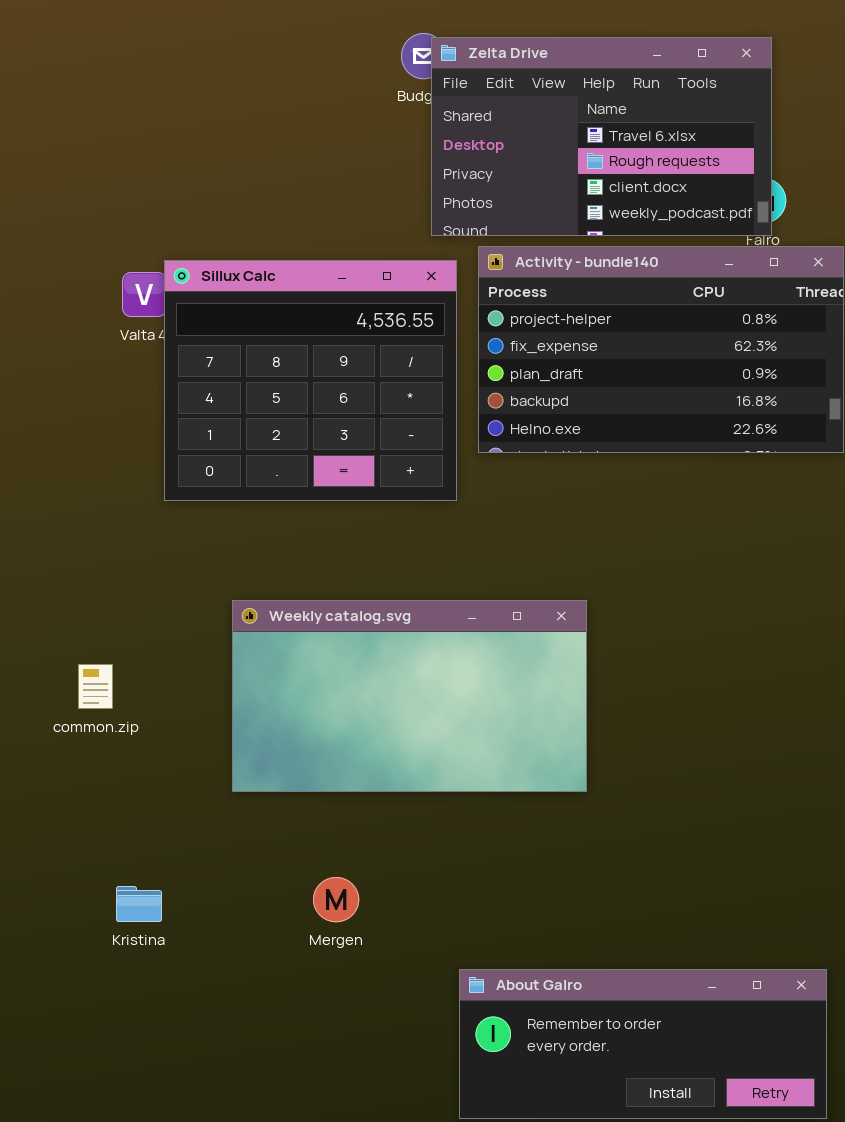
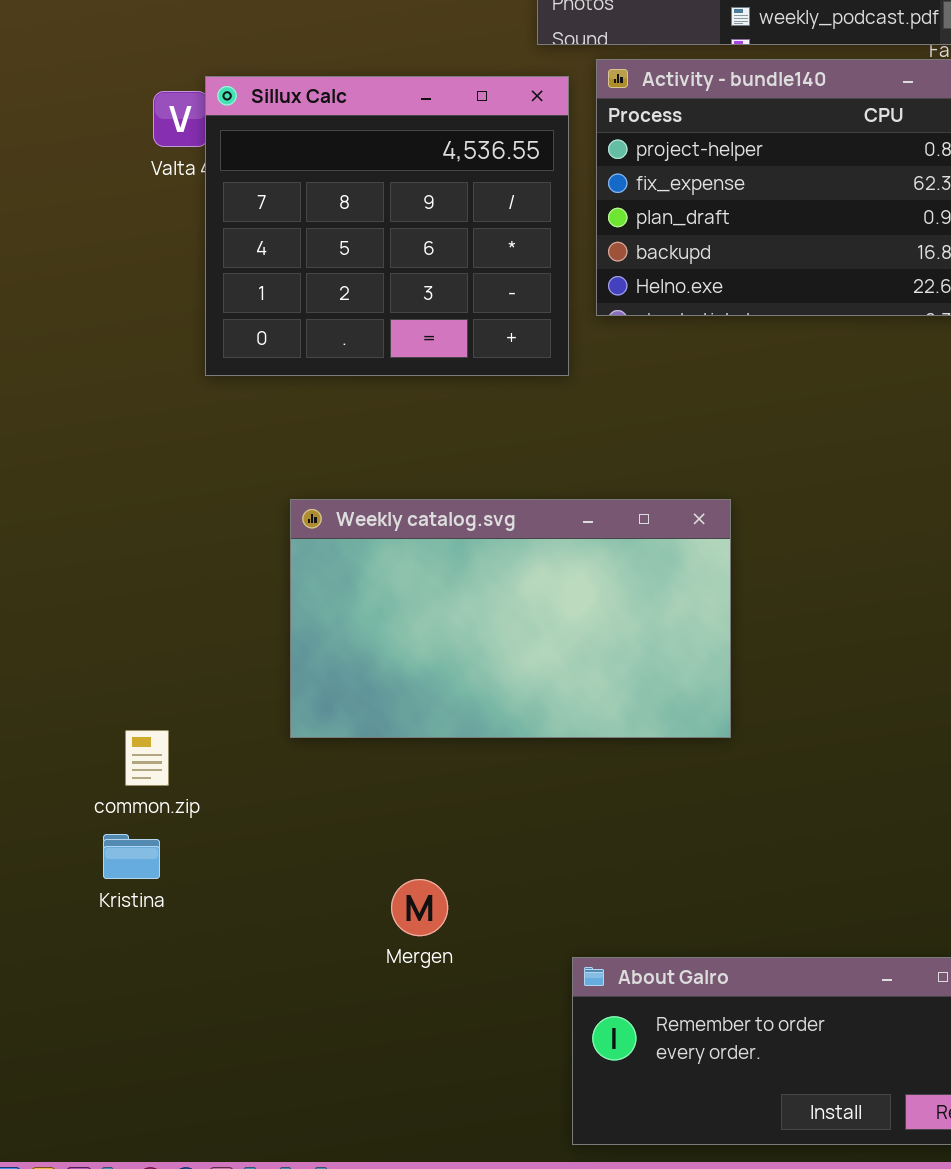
common.zip: [78,664,113,709] -> [125,730,169,786], moved
Mergen: [313,877,359,922] -> [391,879,448,936], moved
Kristina: [116,886,162,922] -> [103,834,160,879], moved

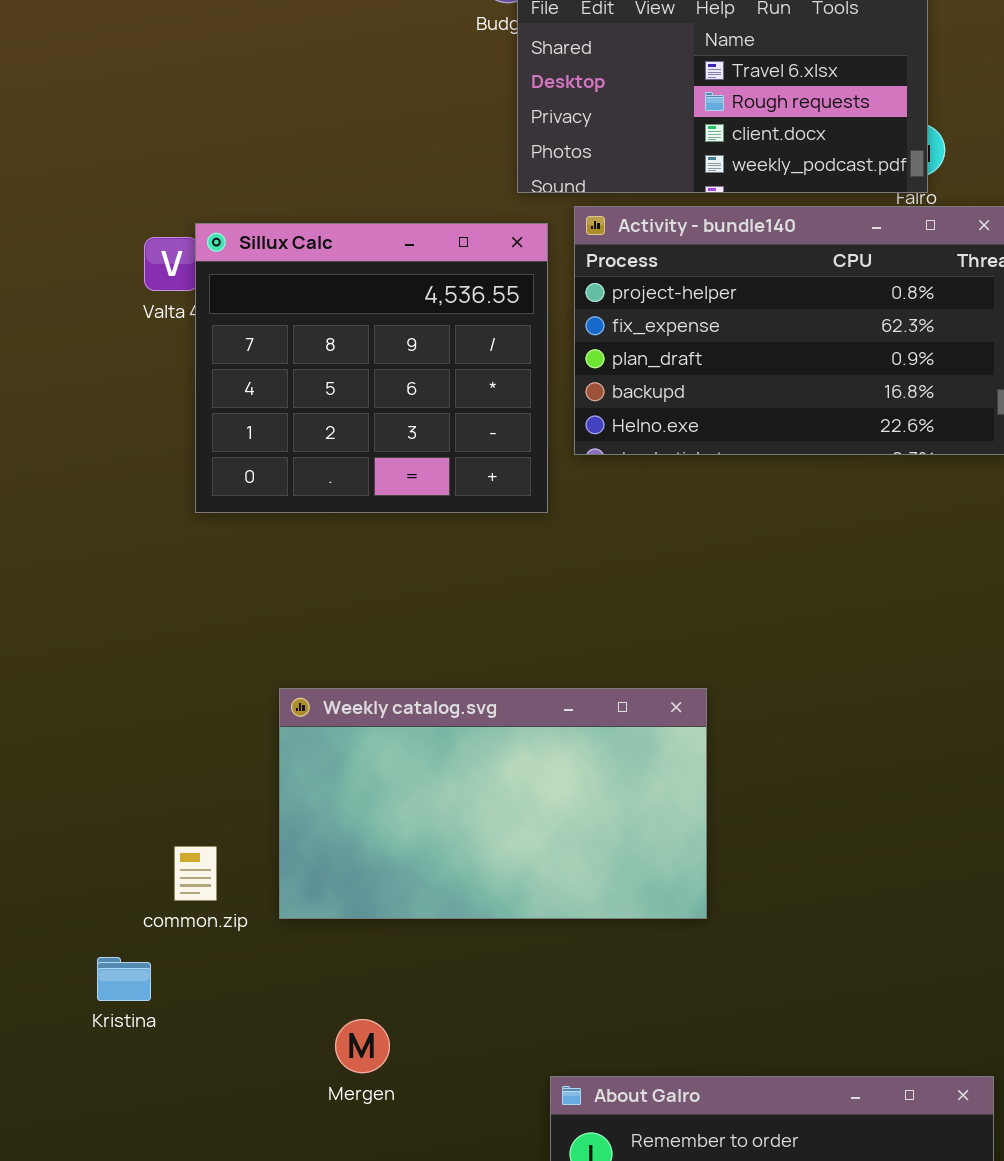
Weekly catalog.svg: [290,499,731,738] -> [279,688,707,919], moved
common.zip: [125,730,169,786] -> [174,846,217,901], moved
Mergen: [391,879,448,936] -> [335,1019,390,1073], moved

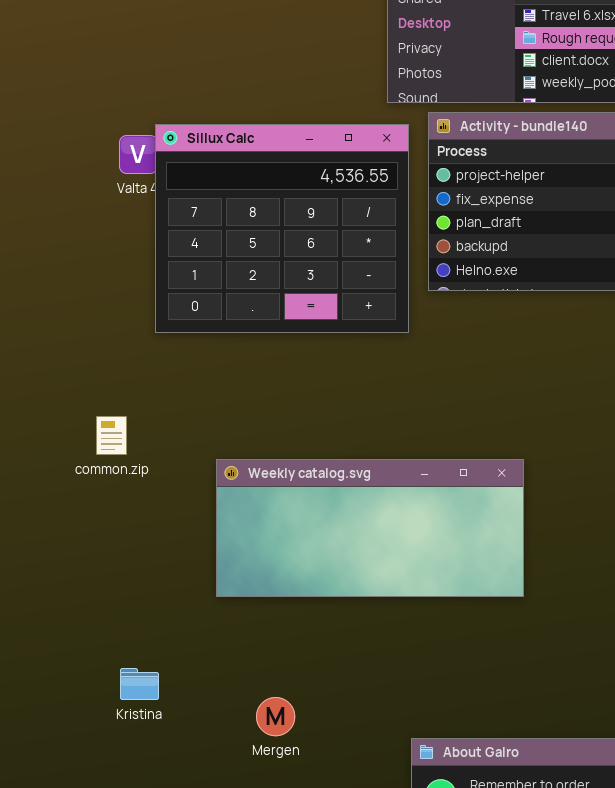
Weekly catalog.svg: [279,688,707,919] -> [216,459,524,597], resized
common.zip: [174,846,217,901] -> [96,416,127,455], moved
Kristina: [97,957,151,1001] -> [120,668,159,700], moved

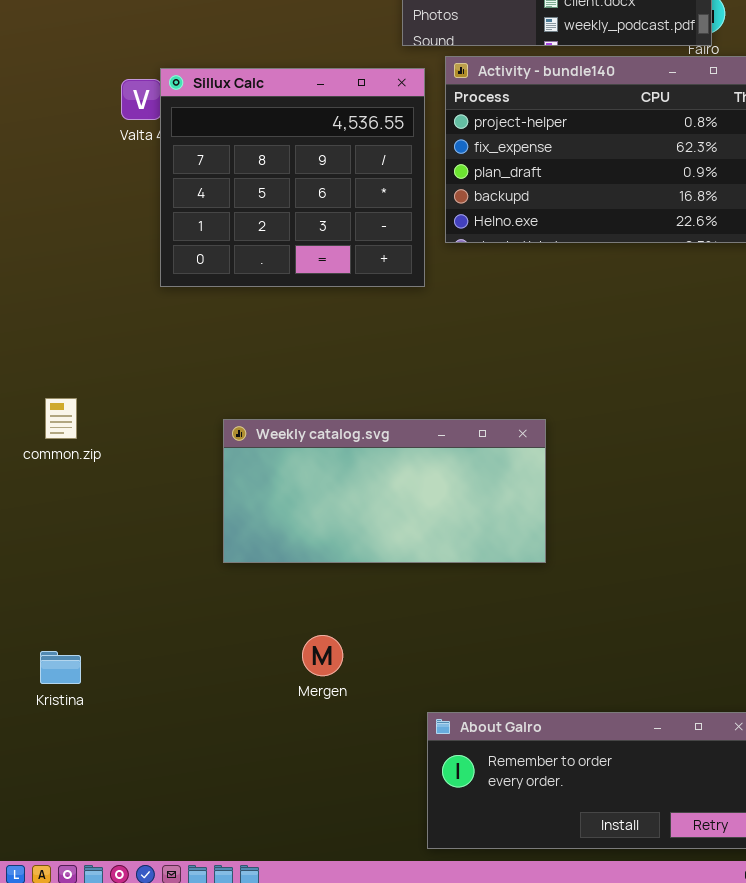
common.zip: [96,416,127,455] -> [45,398,77,439], moved
Kristina: [120,668,159,700] -> [40,651,81,684], moved
Mergen: [256,697,295,736] -> [302,635,343,676], moved

